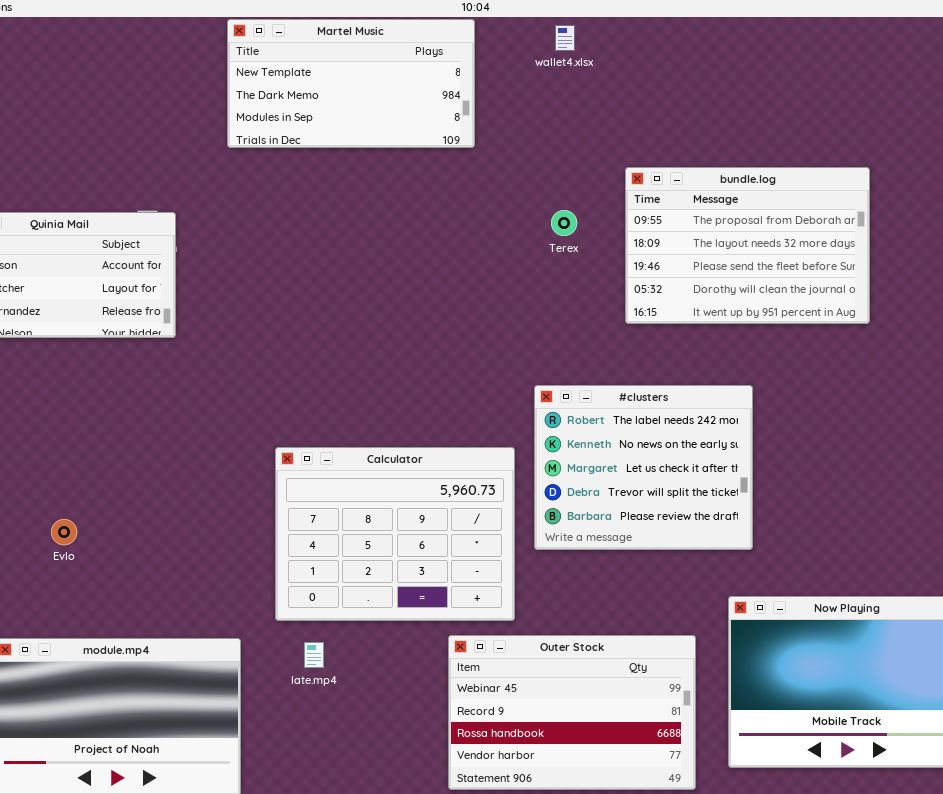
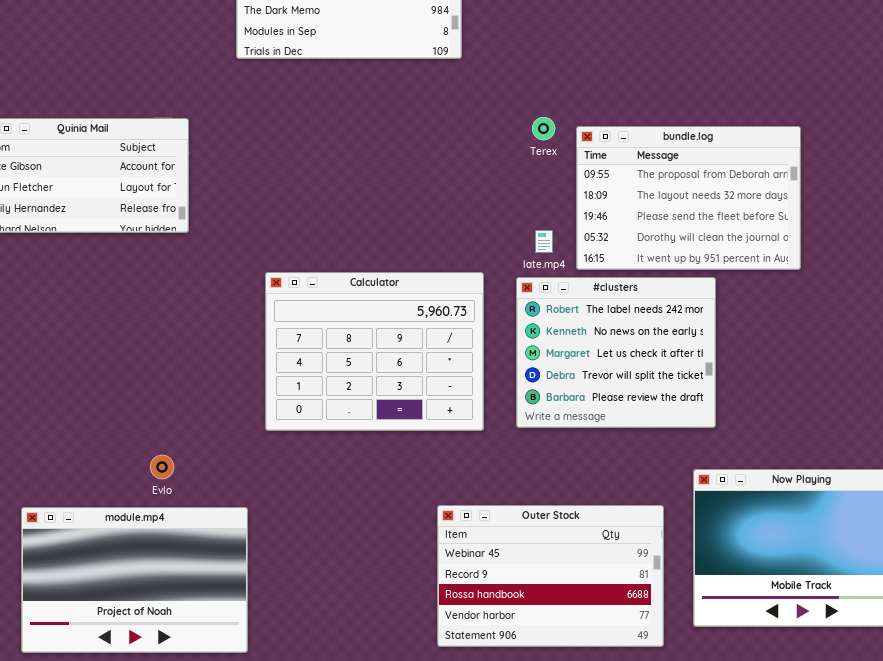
bundle.log: [625,167,870,324] -> [576,126,801,270], moved
Calculator: [275,447,515,621] -> [265,272,484,431], moved
Evlo: [51,519,77,545] -> [150,455,174,479], moved
late.mp4: [304,642,324,668] -> [535,230,553,253], moved

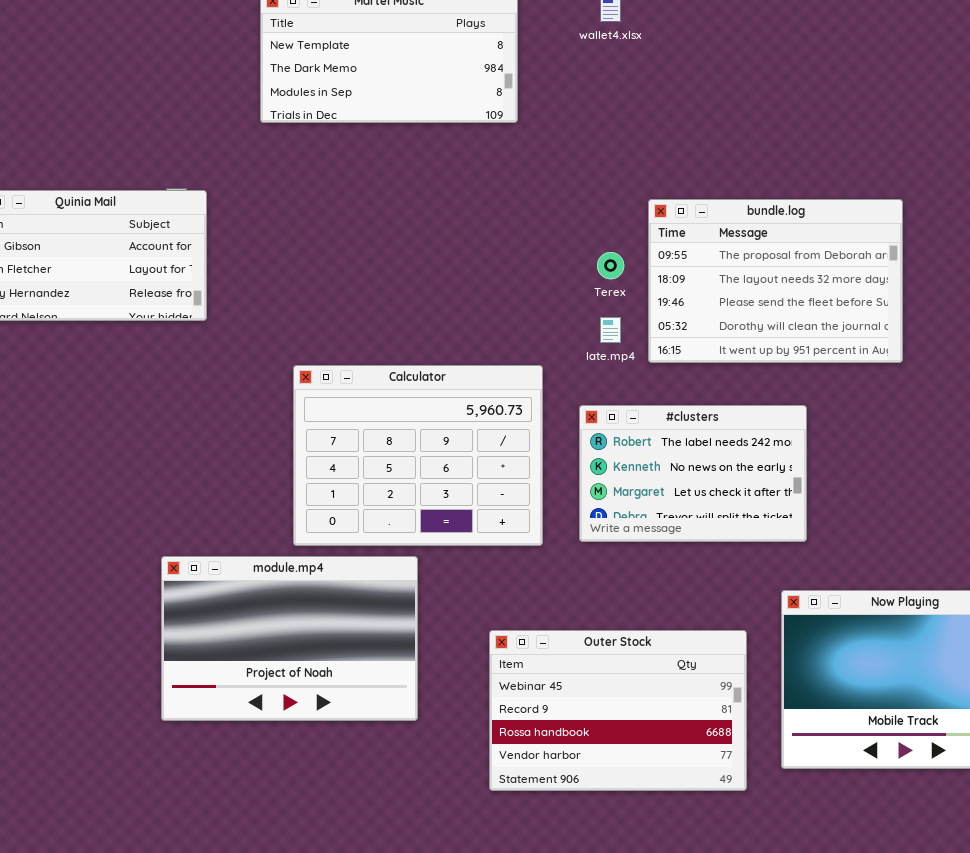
Terex: [532,117,555,140] -> [597,252,624,279], moved
#clusters: [516,277,716,428] -> [579,405,807,542], resized
module.mp4: [21,507,248,653] -> [161,556,418,721], moved

